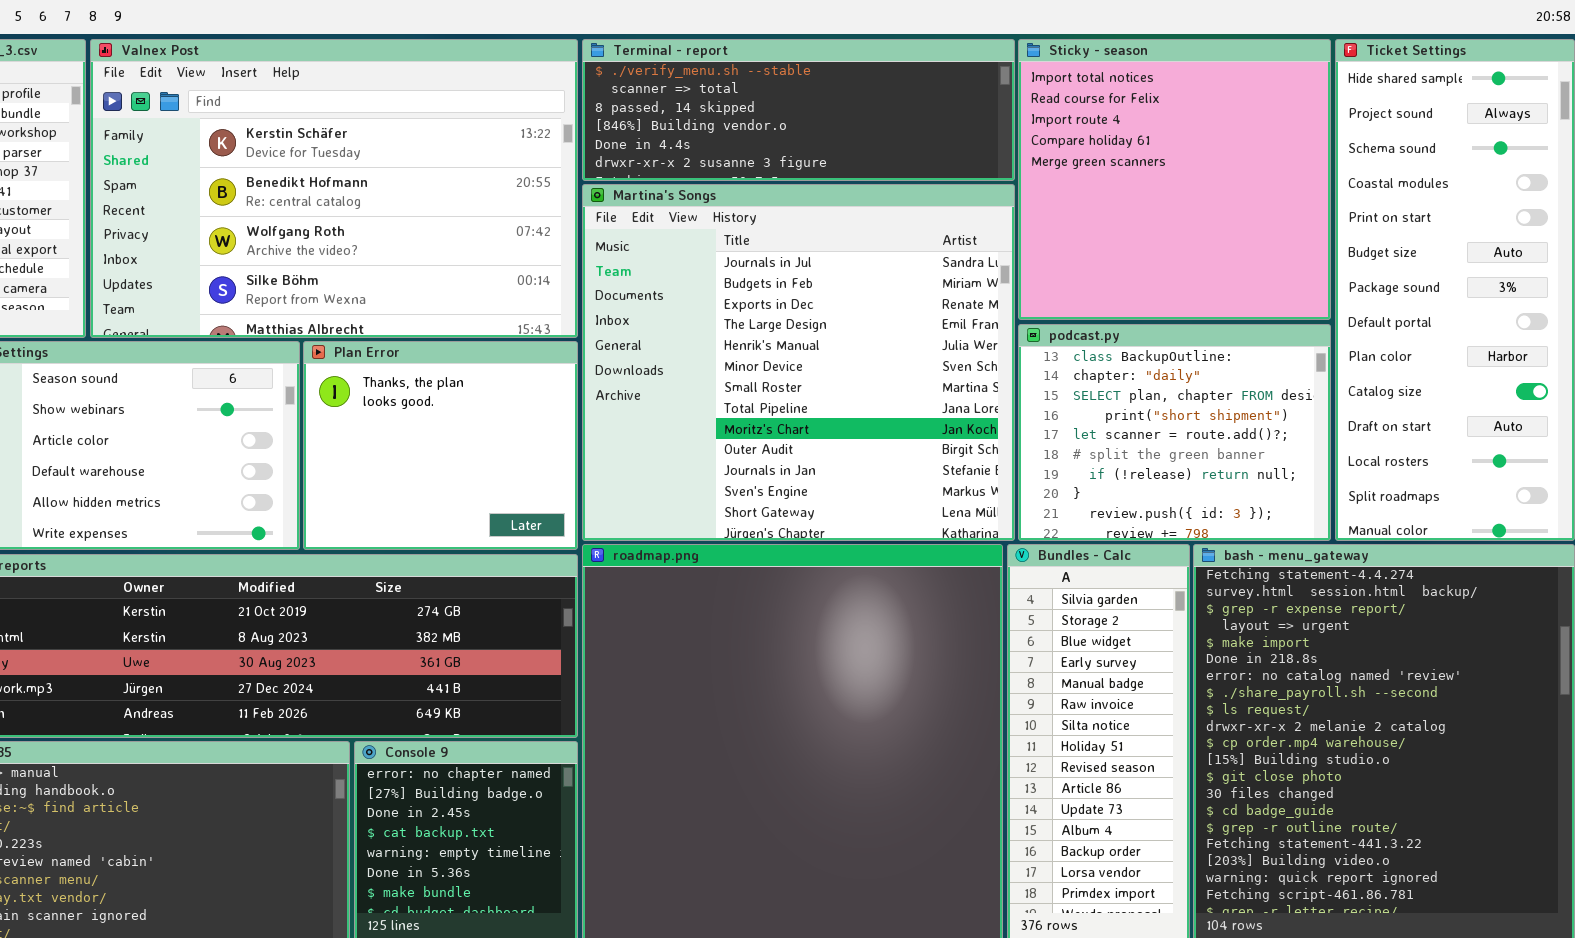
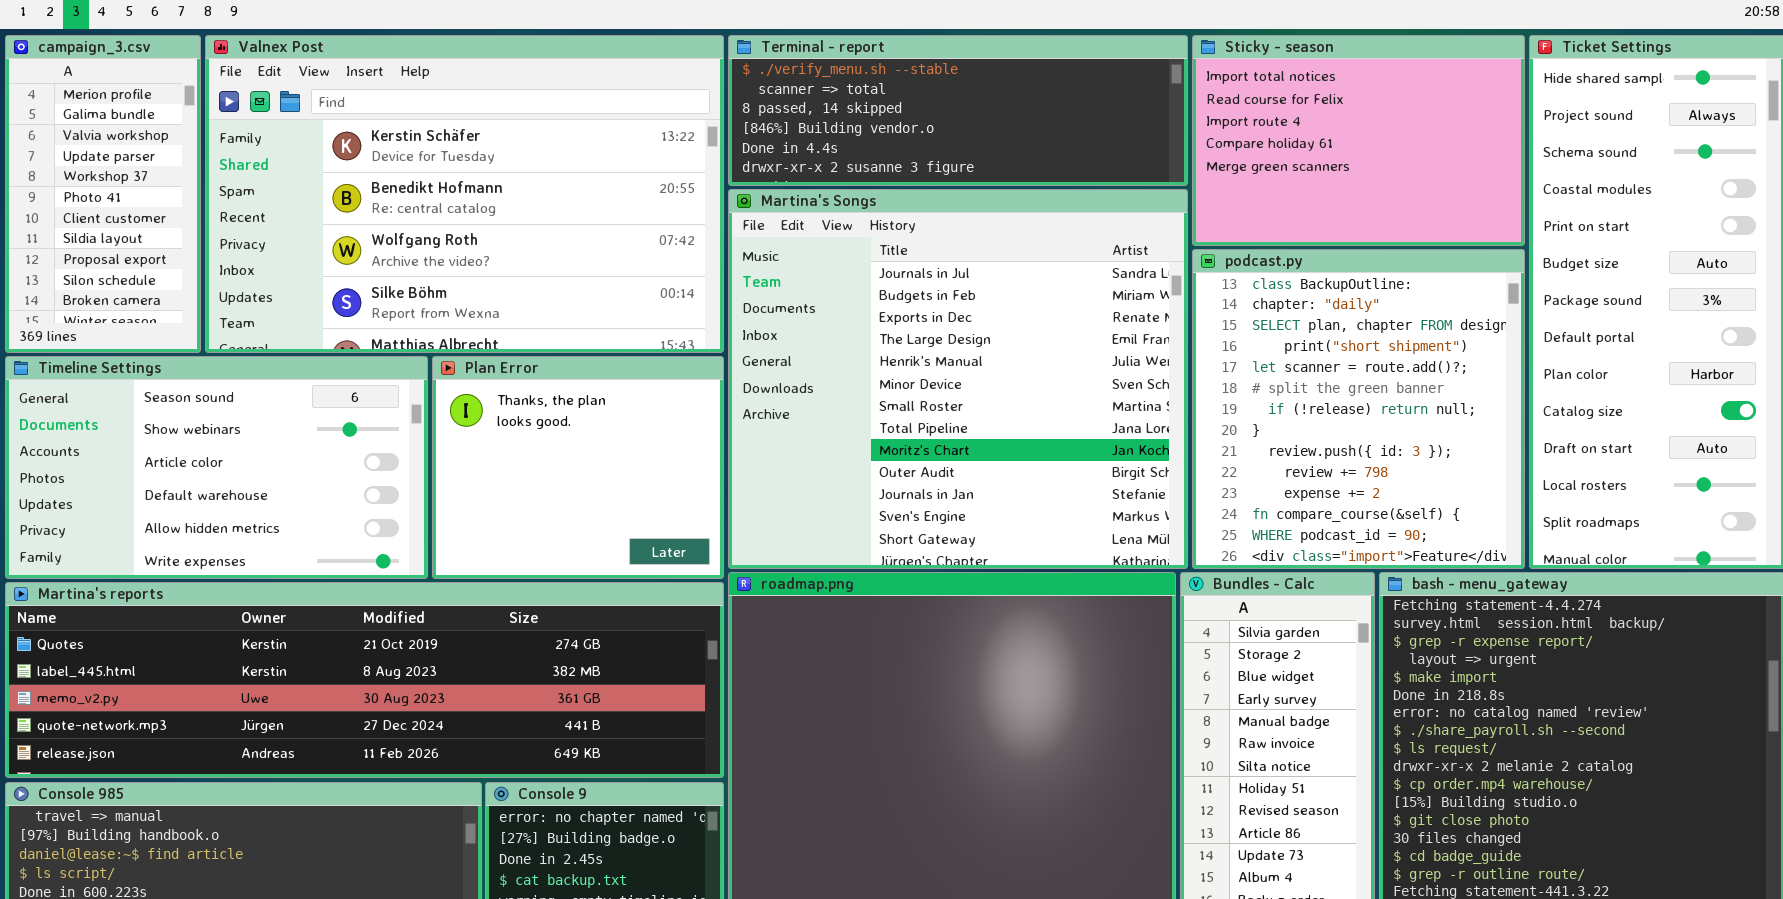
Sticky - season: [1018,39,1331,320] -> [1192,35,1525,246], resized
podcast.py: [1018,324,1331,541] -> [1192,249,1525,569], resized

